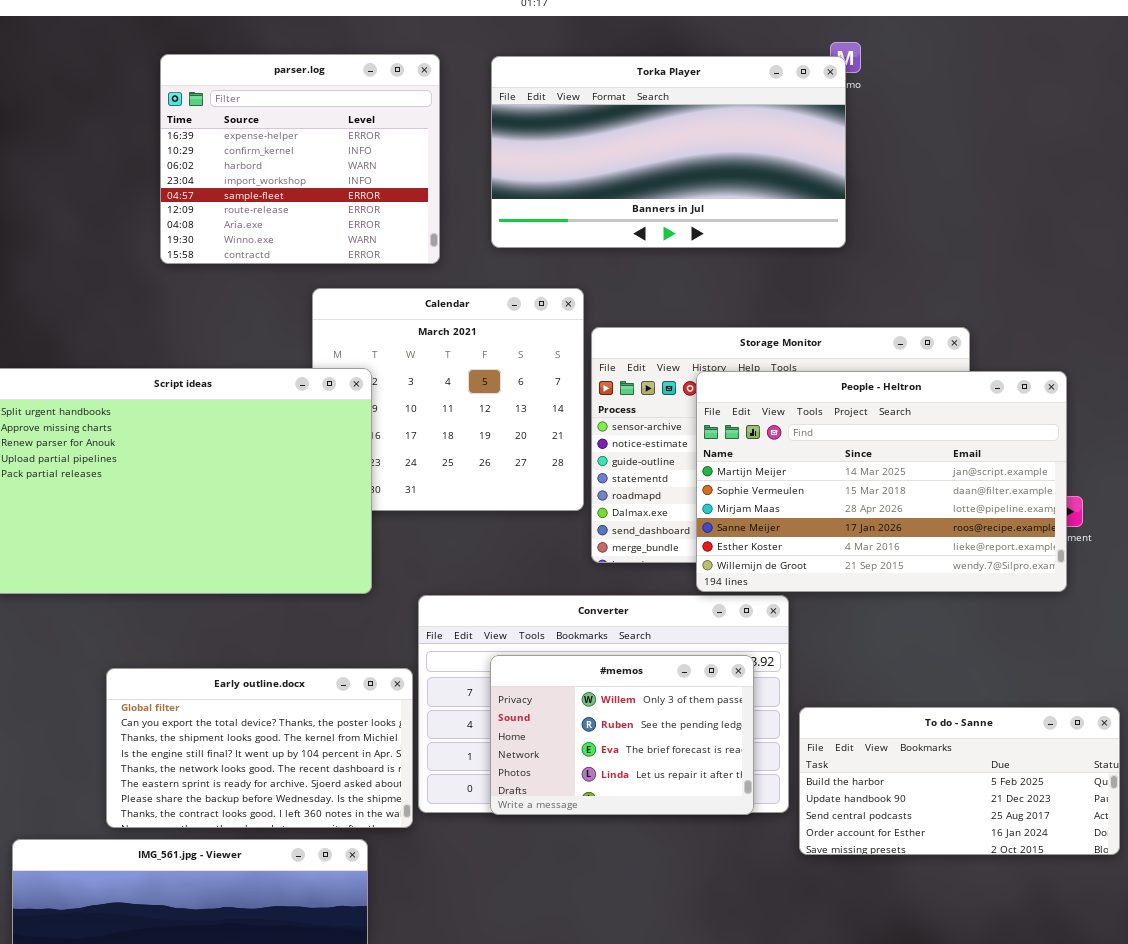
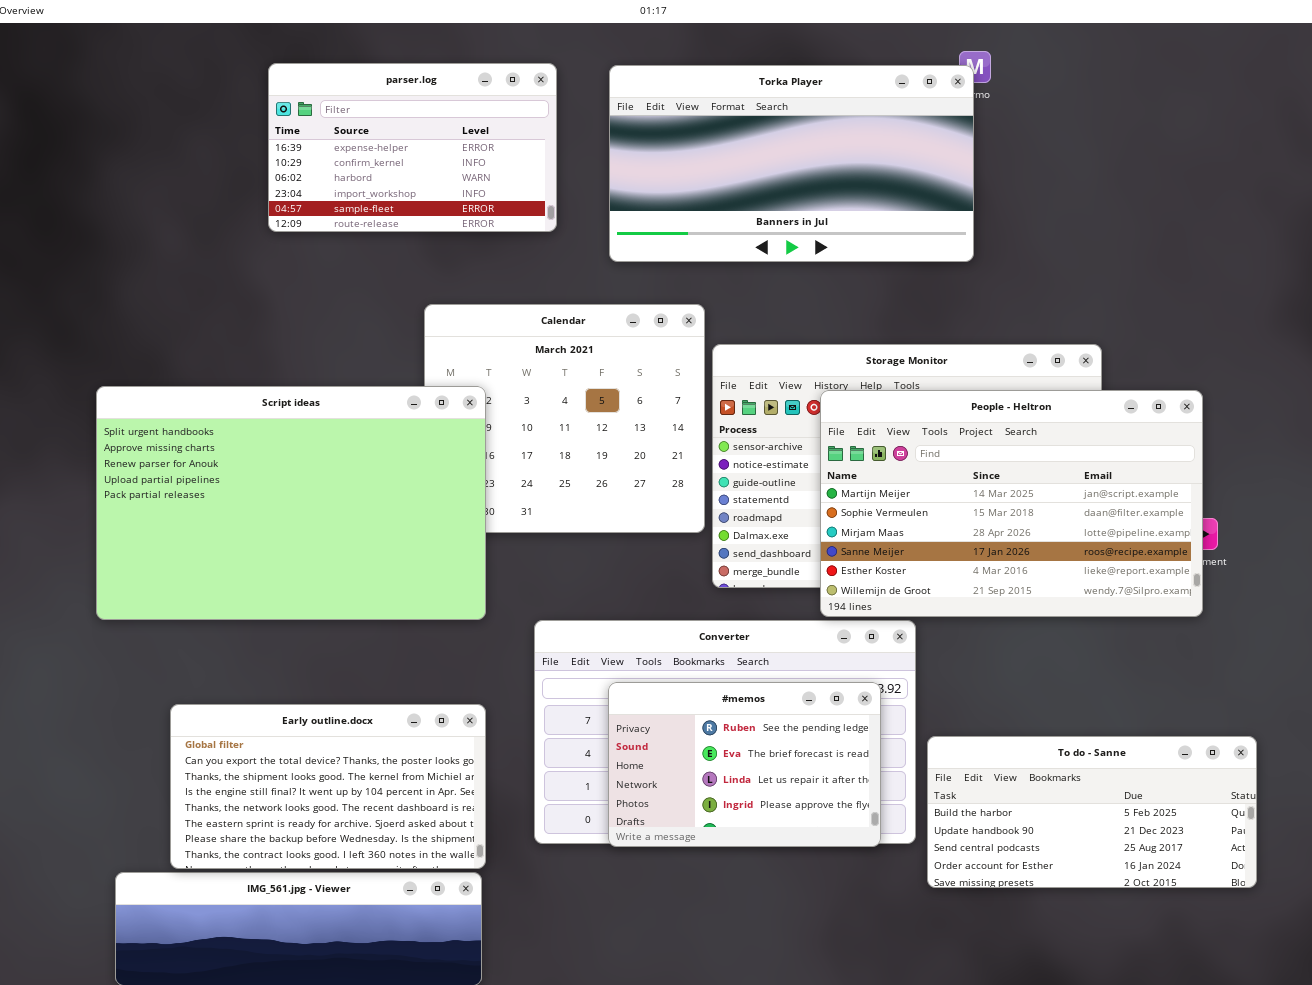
parser.log: [160,54,440,264] -> [268,63,557,232], resized
#memos: [490,655,754,815] -> [608,682,881,847], scrolled down 1 row
Early outline.docx: [106,668,413,828] -> [170,704,486,869], moved

